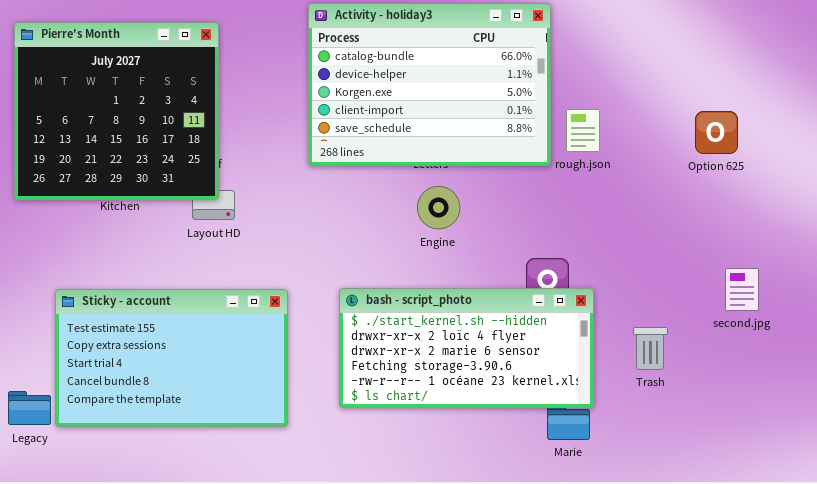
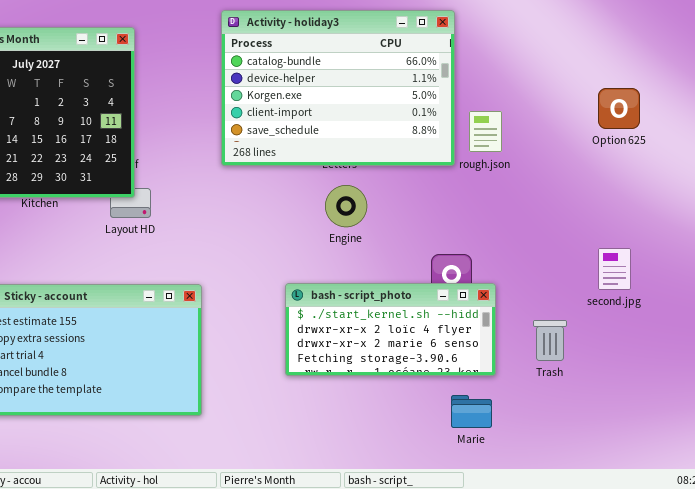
Option 625: [695,111,738,154] -> [598,88,640,129], moved
second.jpg: [725,268,759,311] -> [598,248,631,290], moved
bash - script_photo: [339,288,594,408] -> [285,283,496,376], resized

